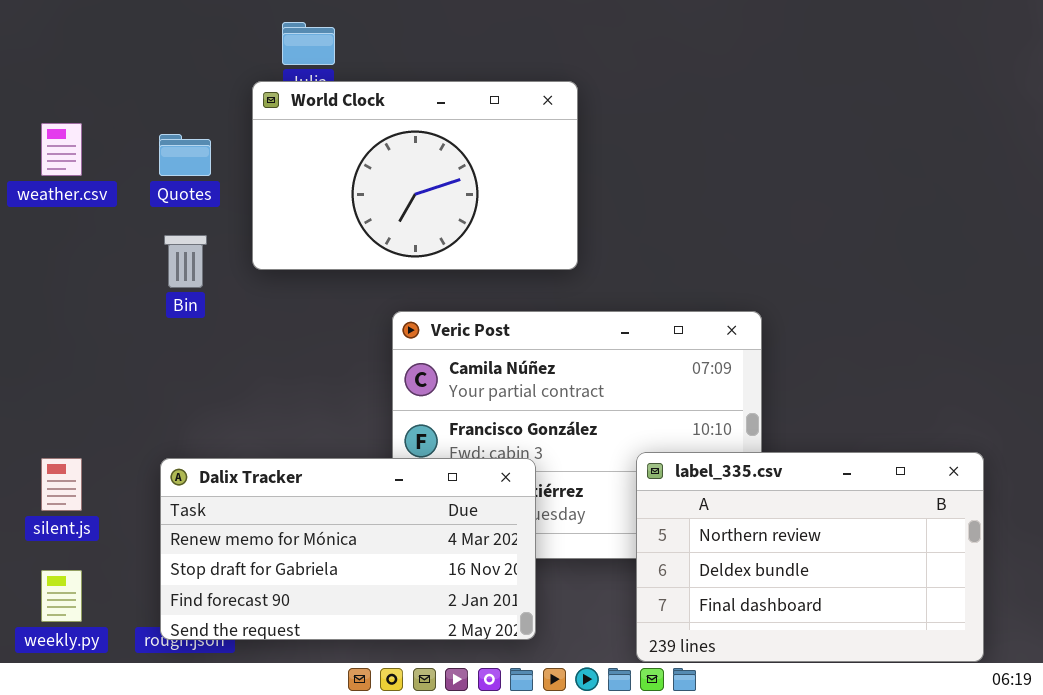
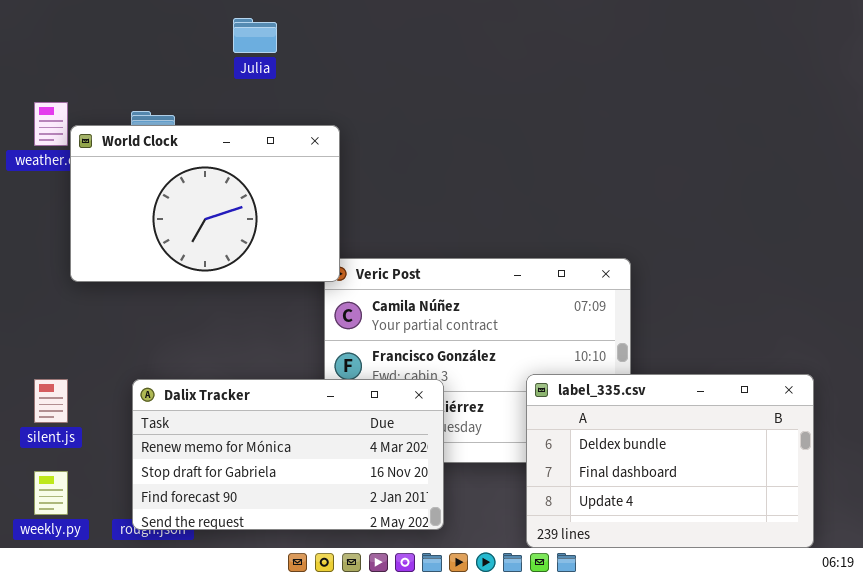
World Clock: [252,81,578,270] -> [70,125,340,282], moved
label_335.csv: [636,452,984,662] -> [526,374,814,548], scrolled down 1 row

